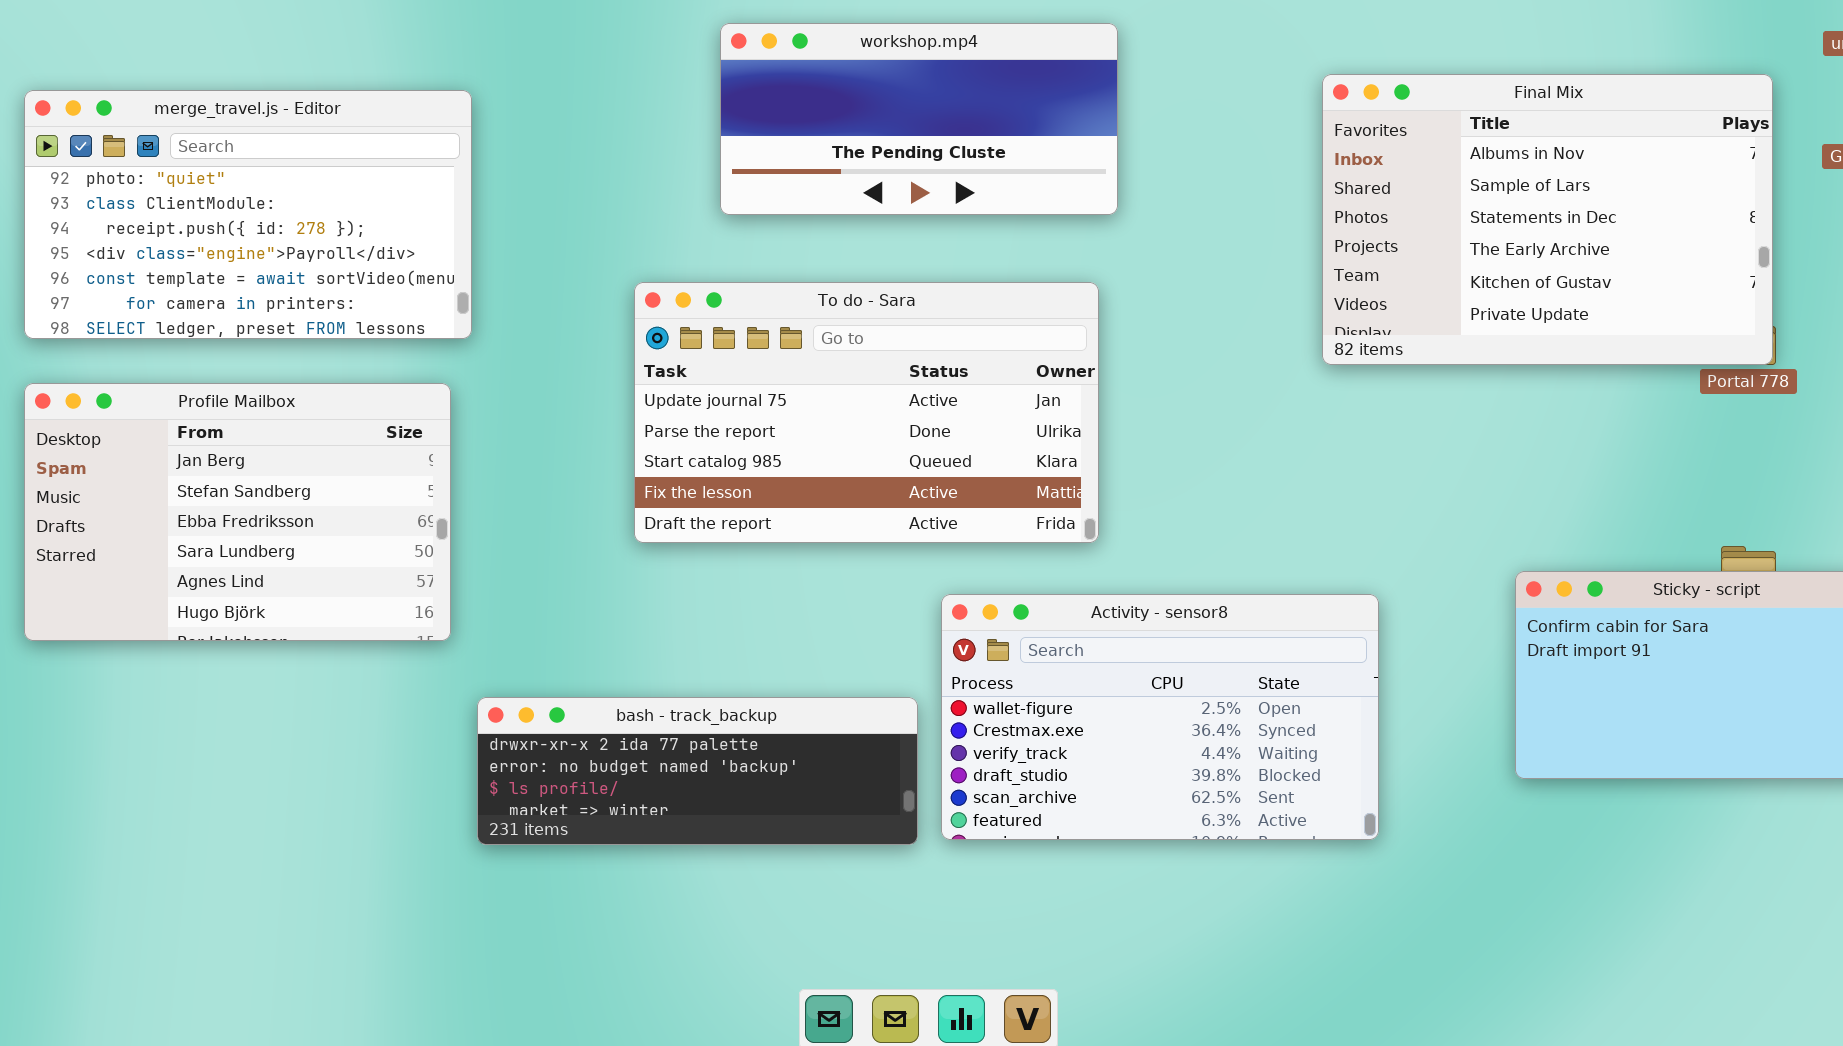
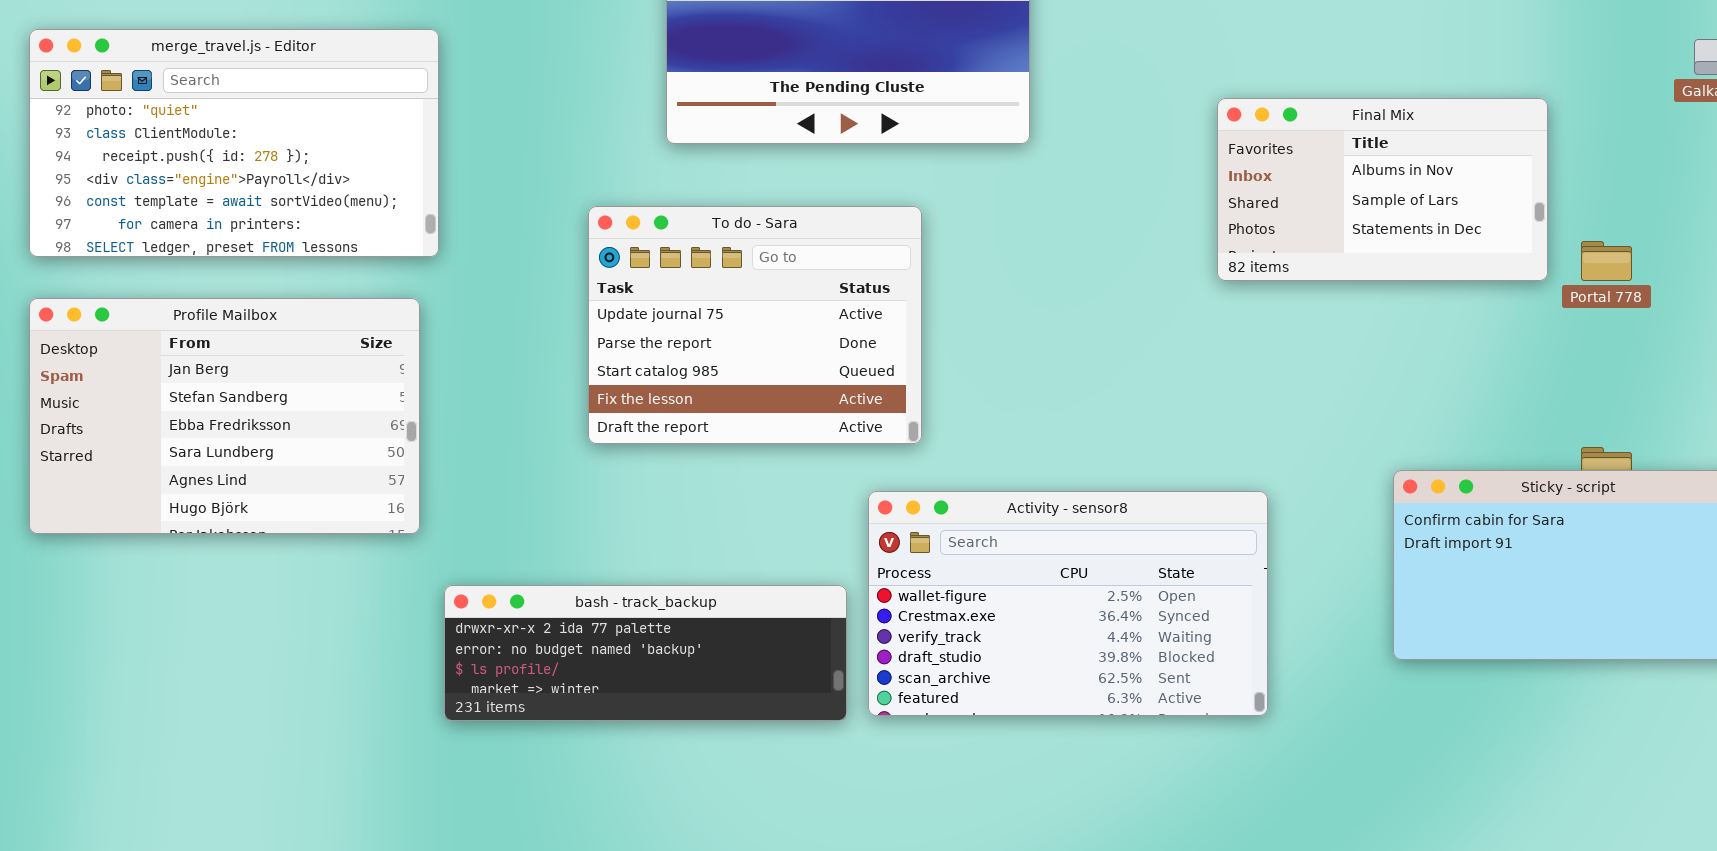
Final Mix: [1322,74,1773,365] -> [1217,98,1548,281], resized
To do - Sara: [634,282,1099,543] -> [588,206,922,444], resized

